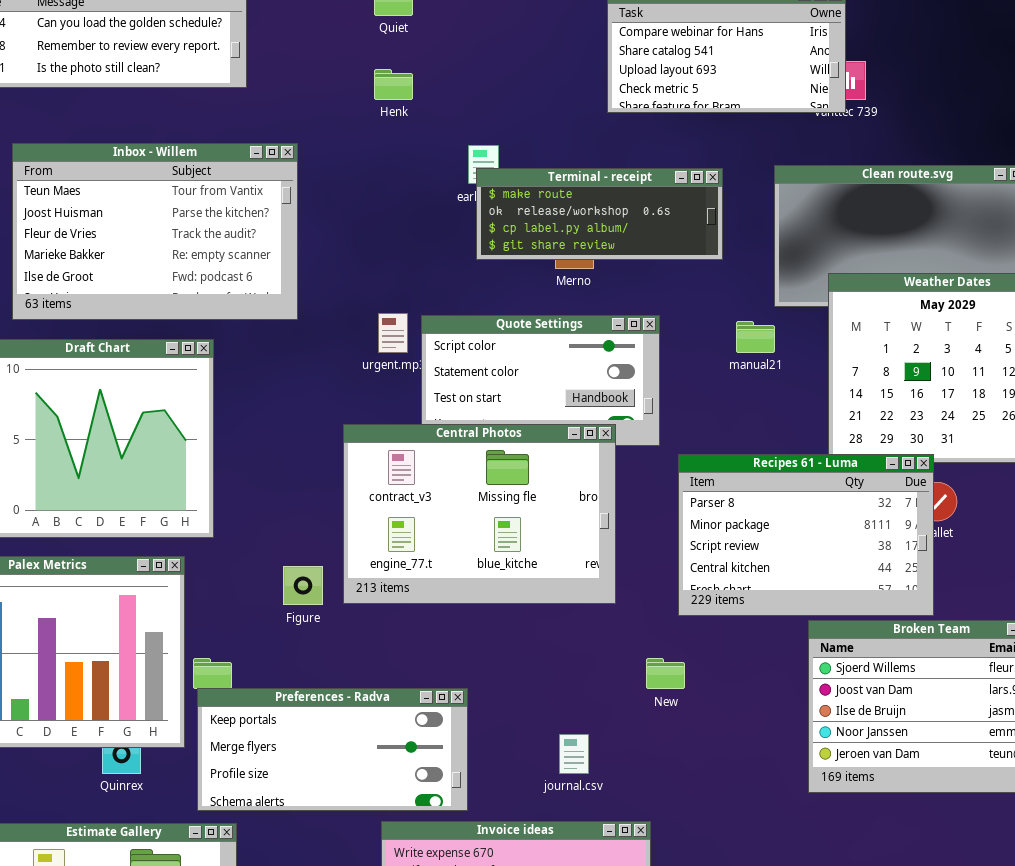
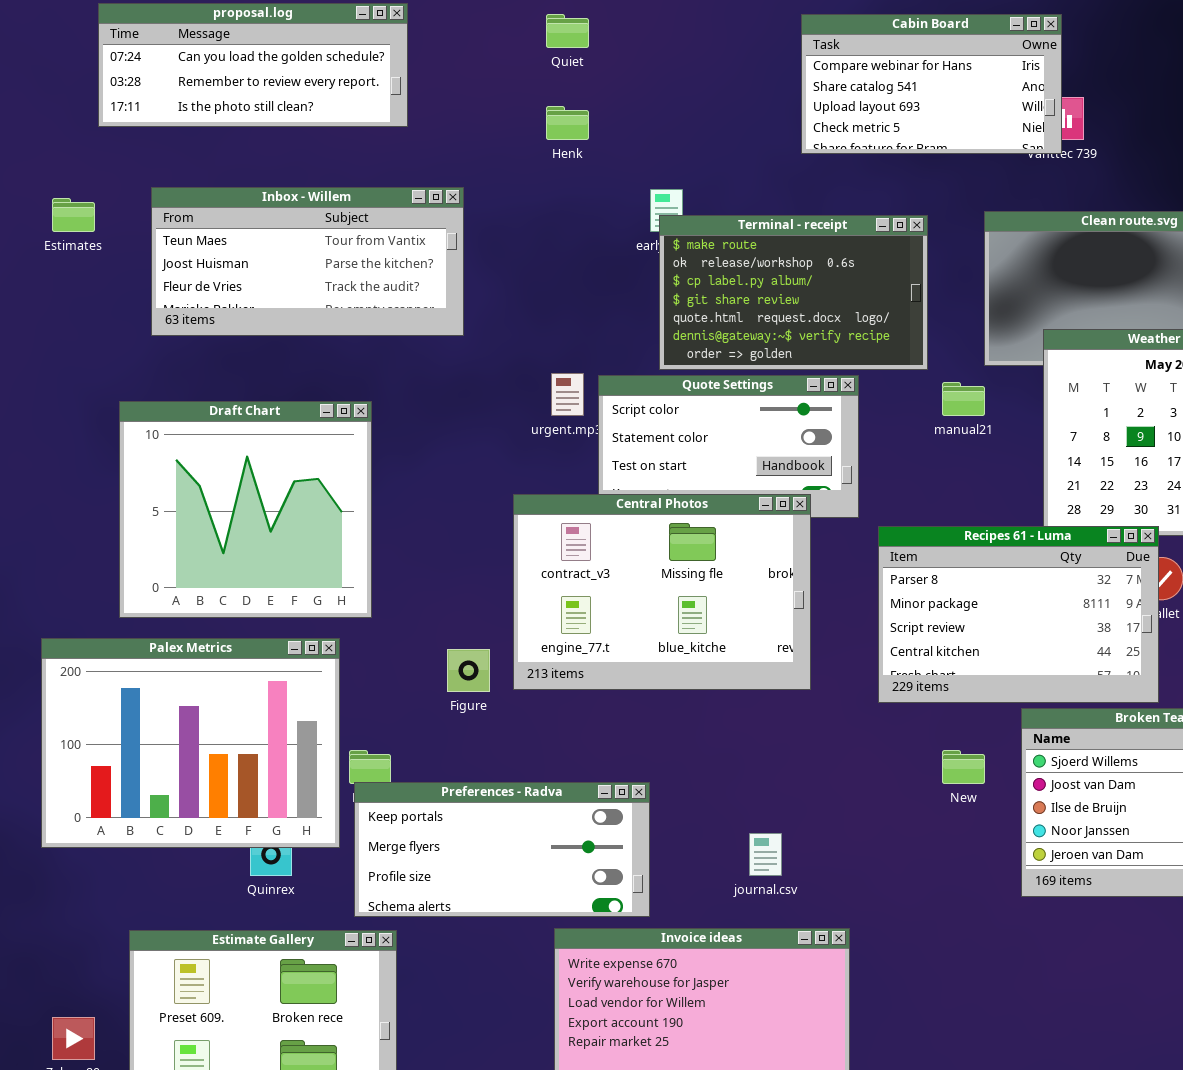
Inbox - Willem: [12,143,298,320] -> [151,187,464,336], resized
Terminal - receipt: [476,168,723,260] -> [659,215,928,370], resized
New: [646,658,685,689] -> [942,750,985,784], moved

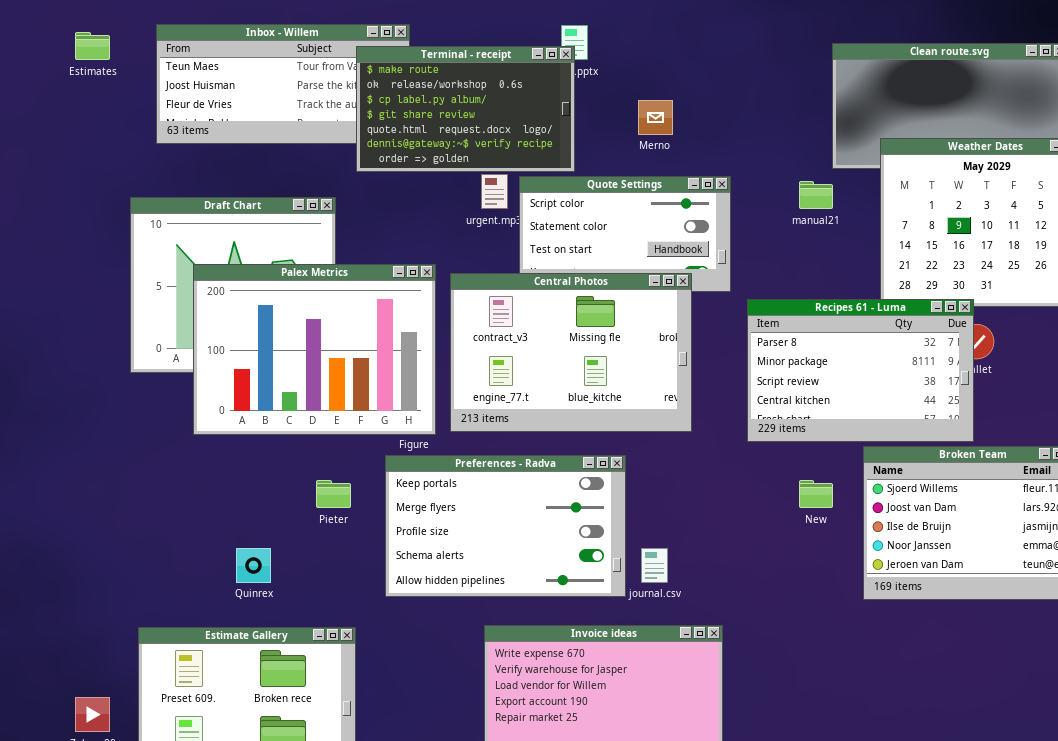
Terminal - receipt: [659,215,928,370] -> [356,46,575,172], moved
Palex Metrics: [41,638,340,848] -> [193,264,436,435], moved
Preferences - Radva: [354,782,650,917] -> [385,455,626,597], moved, resized

